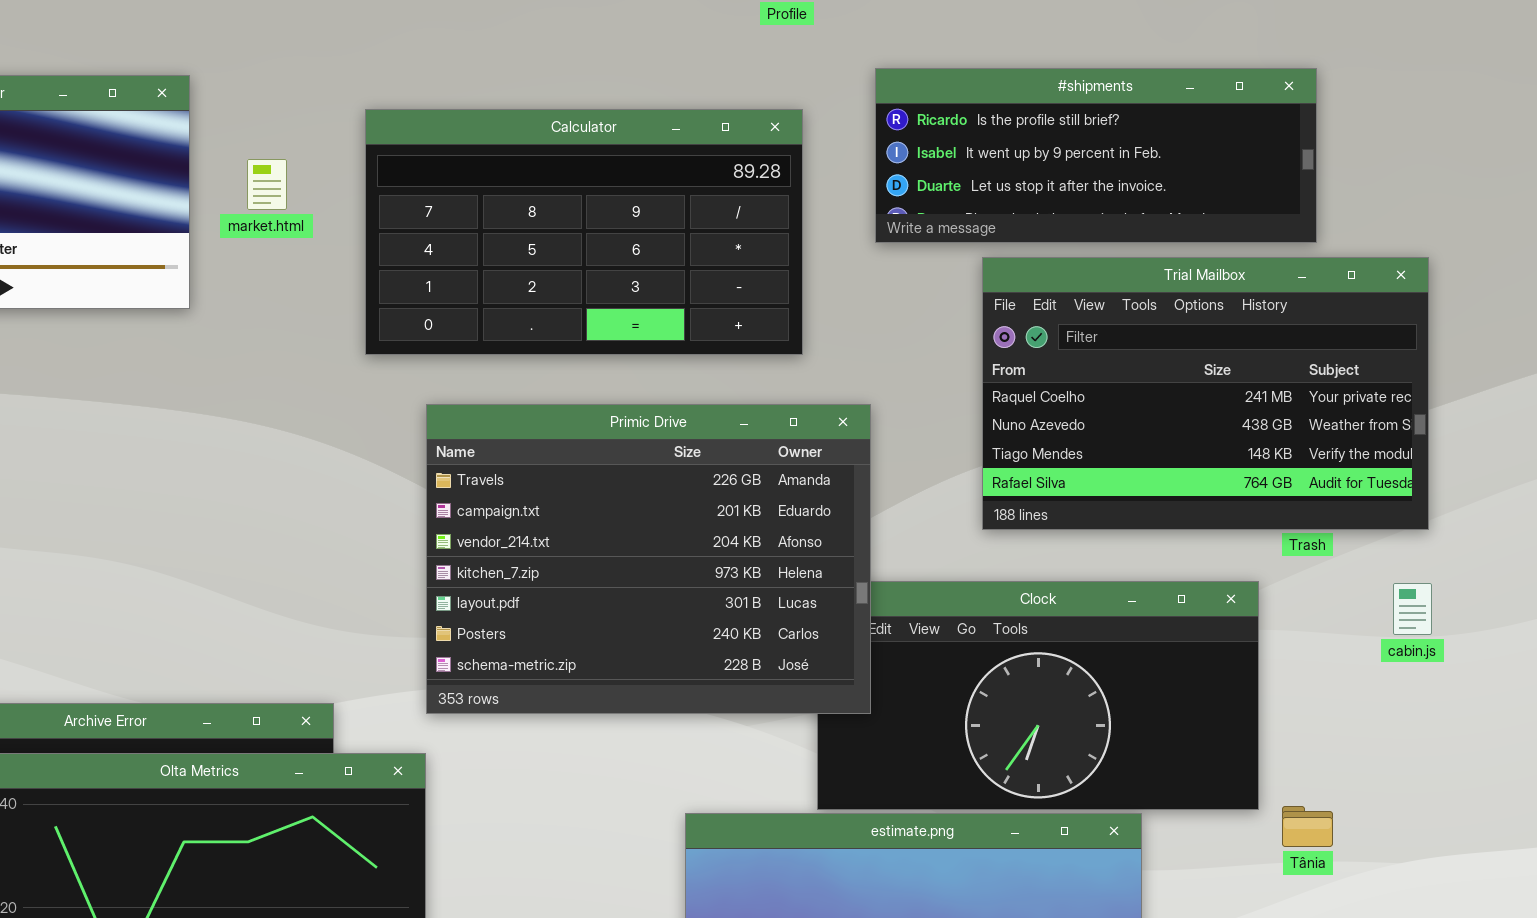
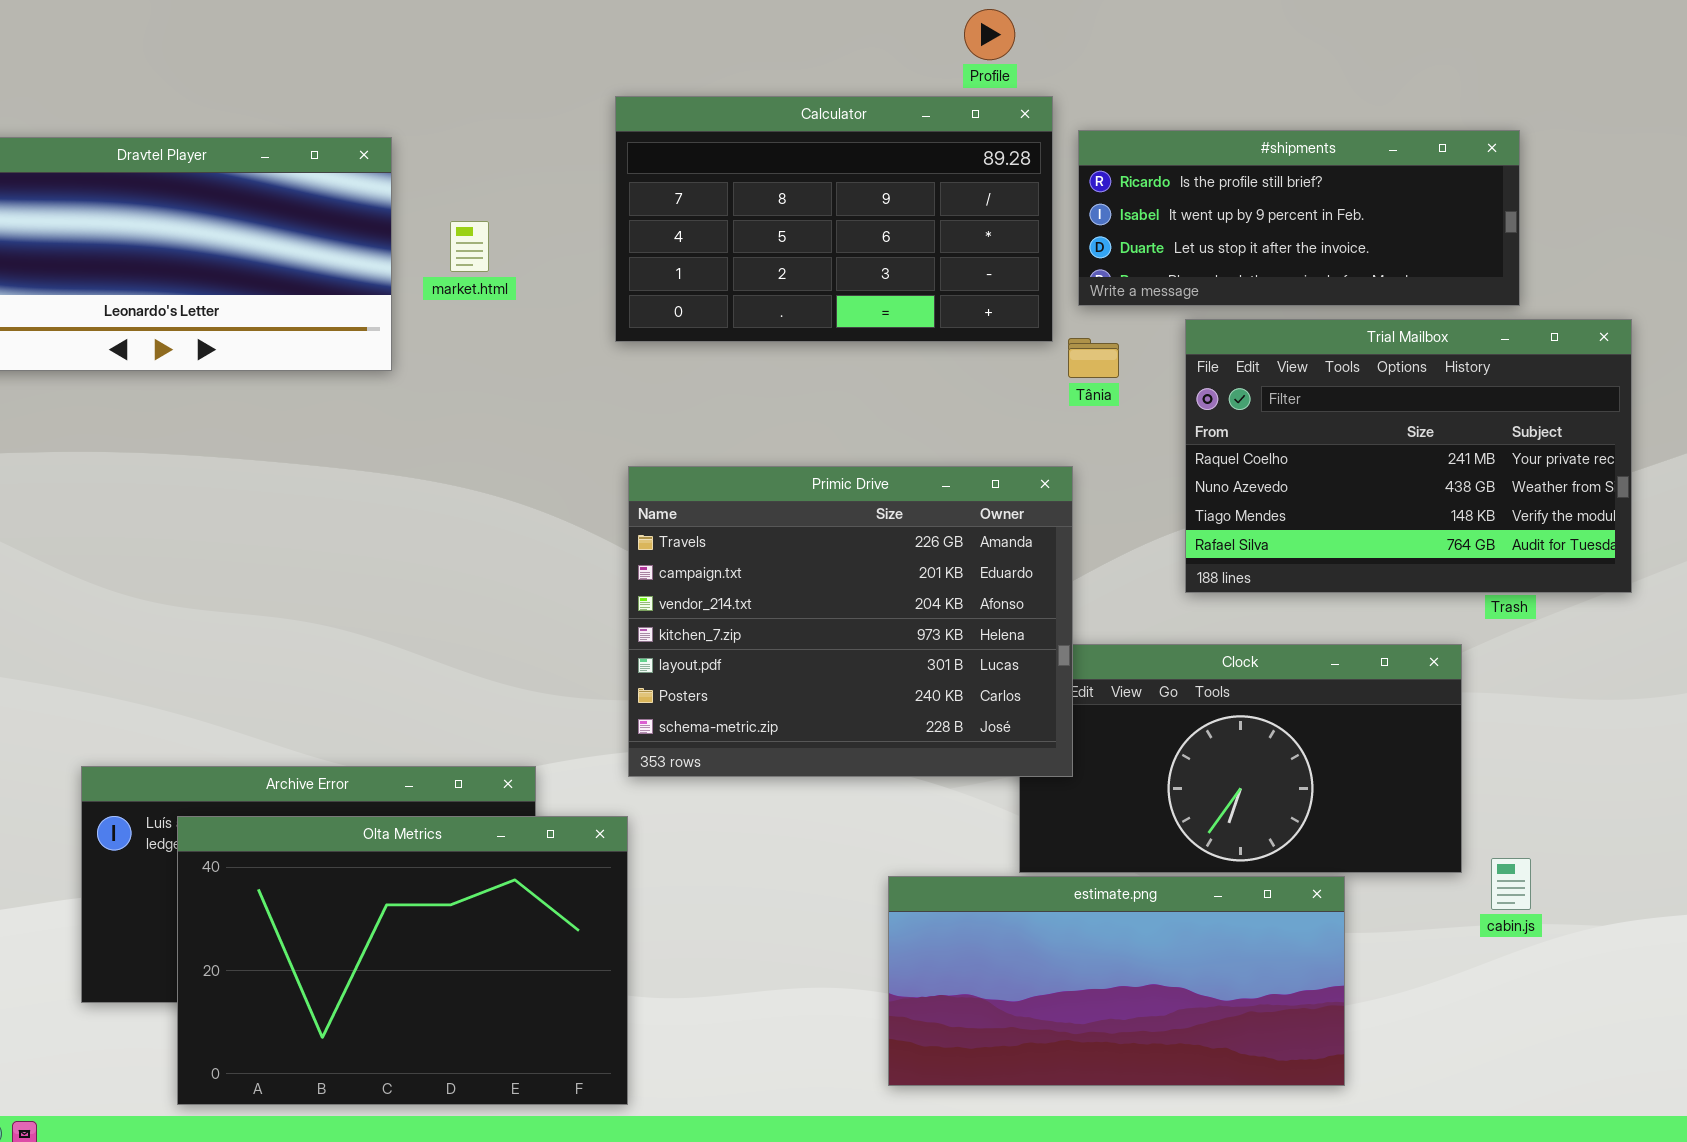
Calculator: [365,109,803,355] -> [615,96,1053,342], moved
cabin.js: [1393,583,1432,635] -> [1491,858,1531,910], moved
Tânia: [1282,806,1333,847] -> [1068,338,1119,378], moved

